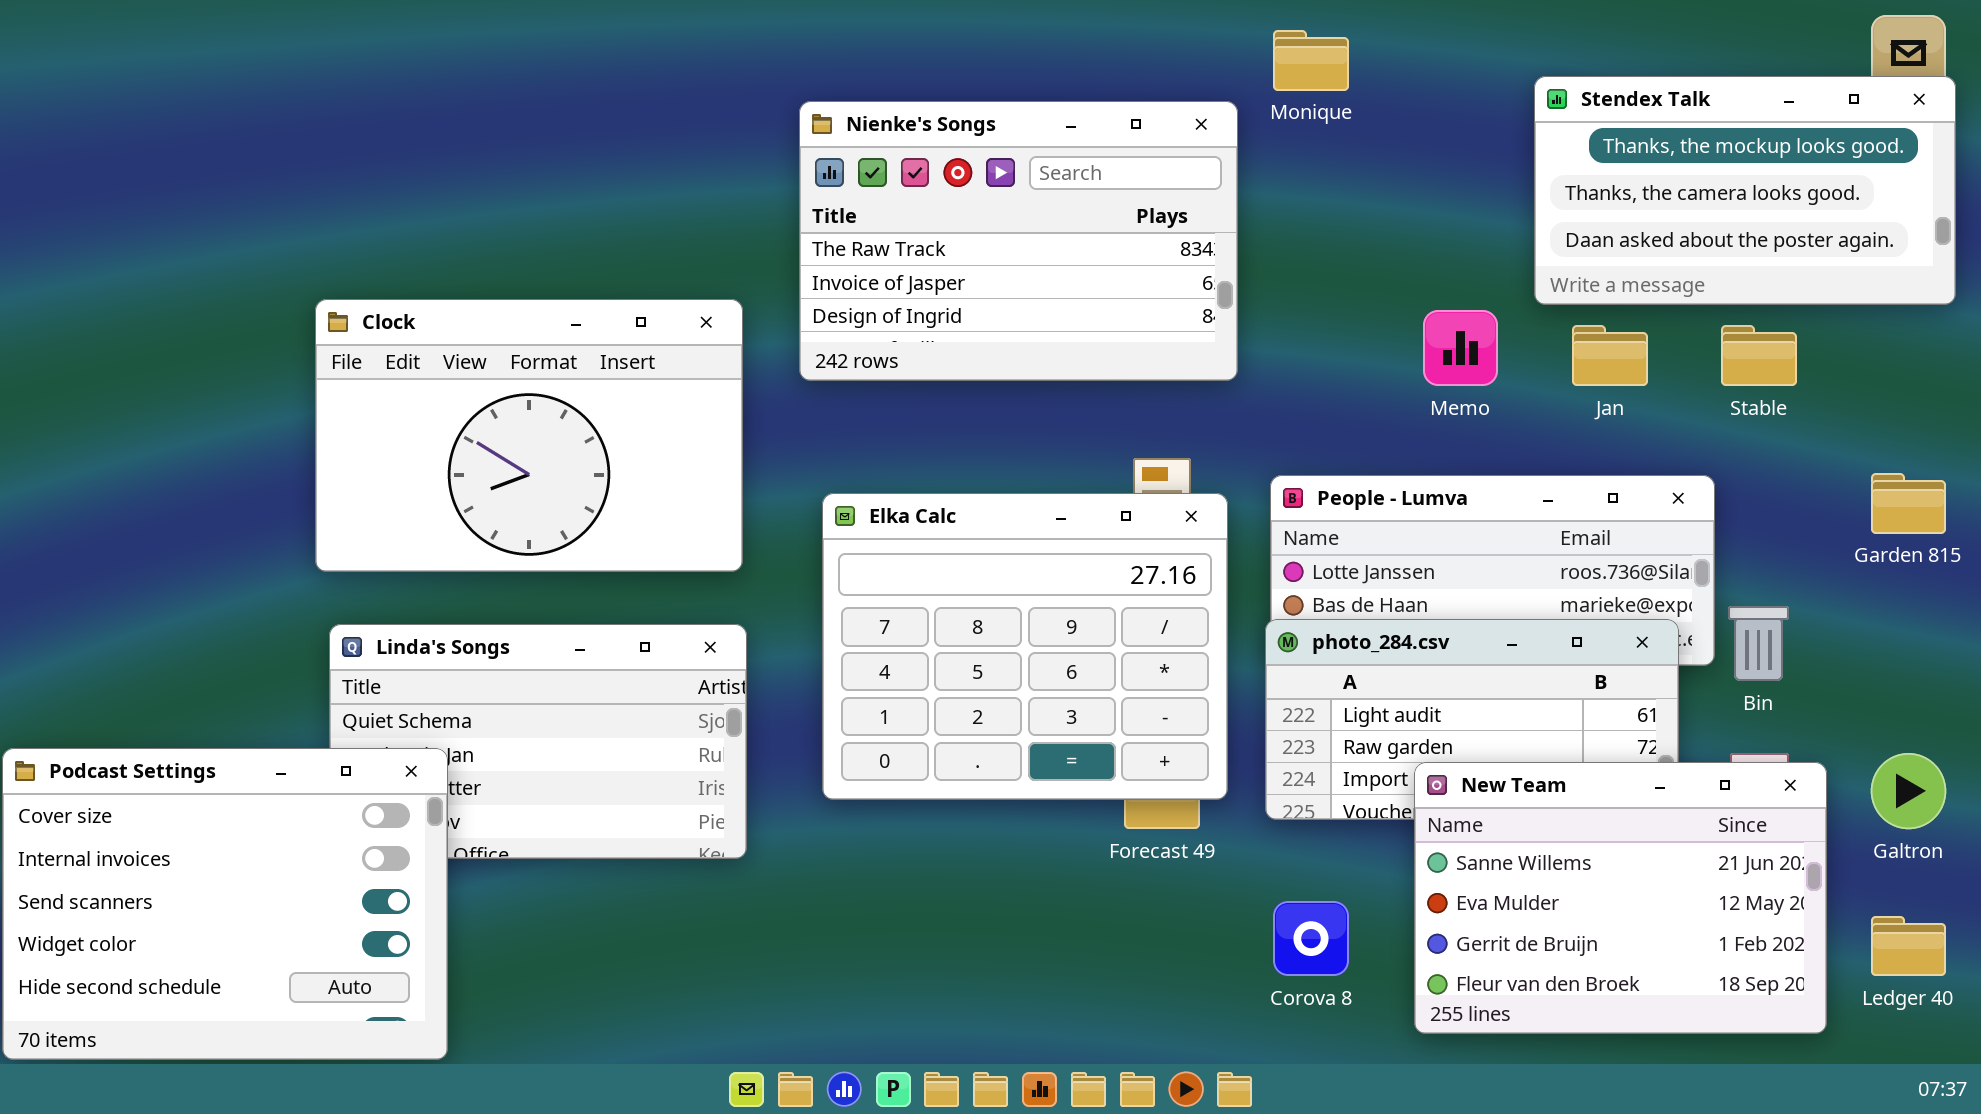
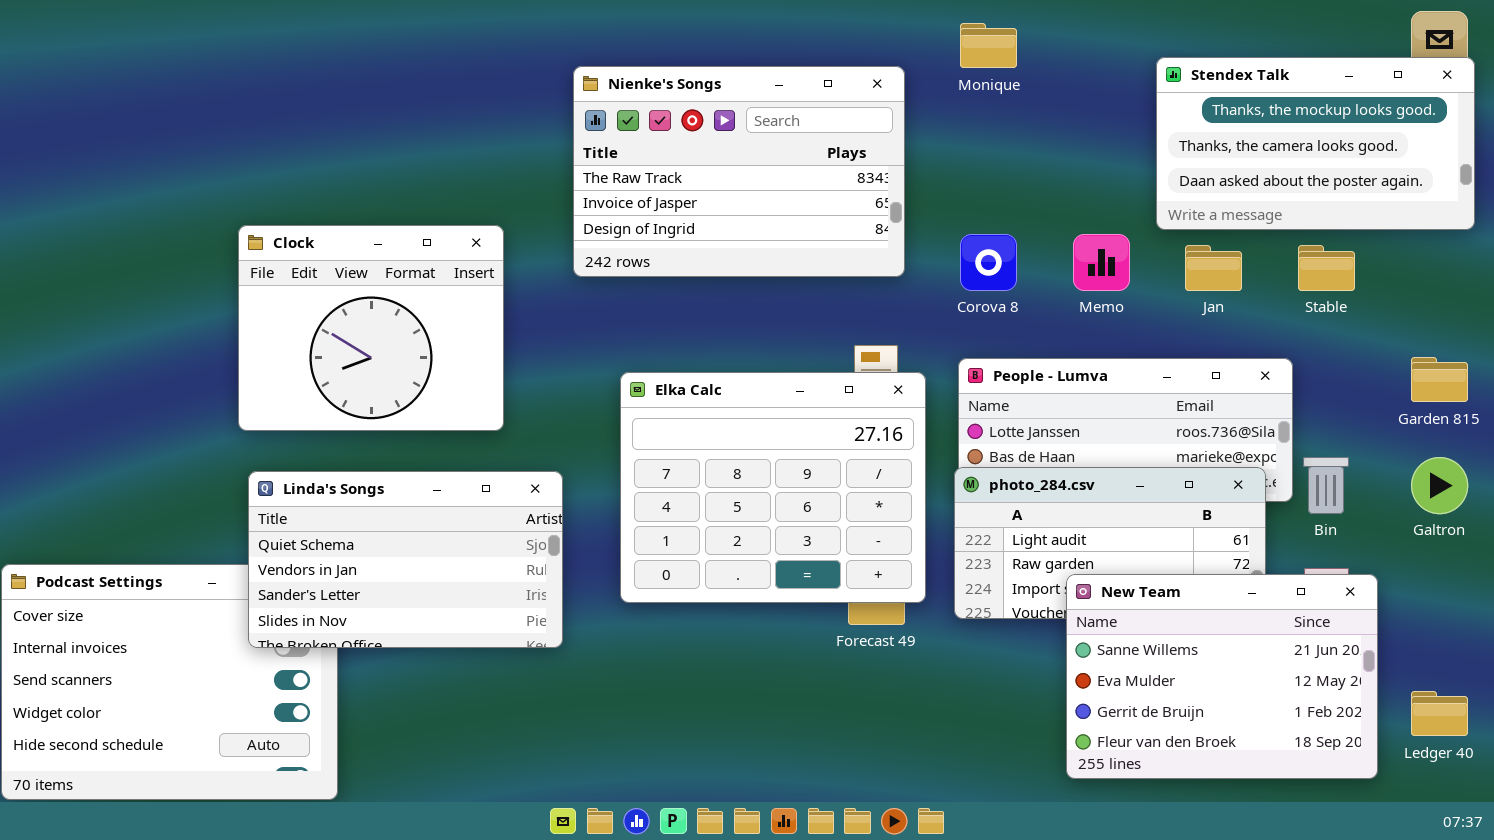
Nienke's Songs: [799,101,1238,381] -> [573,66,905,277], moved
Clock: [315,299,743,572] -> [238,225,504,431], resized
Linda's Songs: [329,624,747,859] -> [248,471,563,648], raised
Galtron: [1871,753,1946,829] -> [1411,457,1468,514], moved
Corova 8: [1273,901,1349,976] -> [960,234,1017,291], moved

